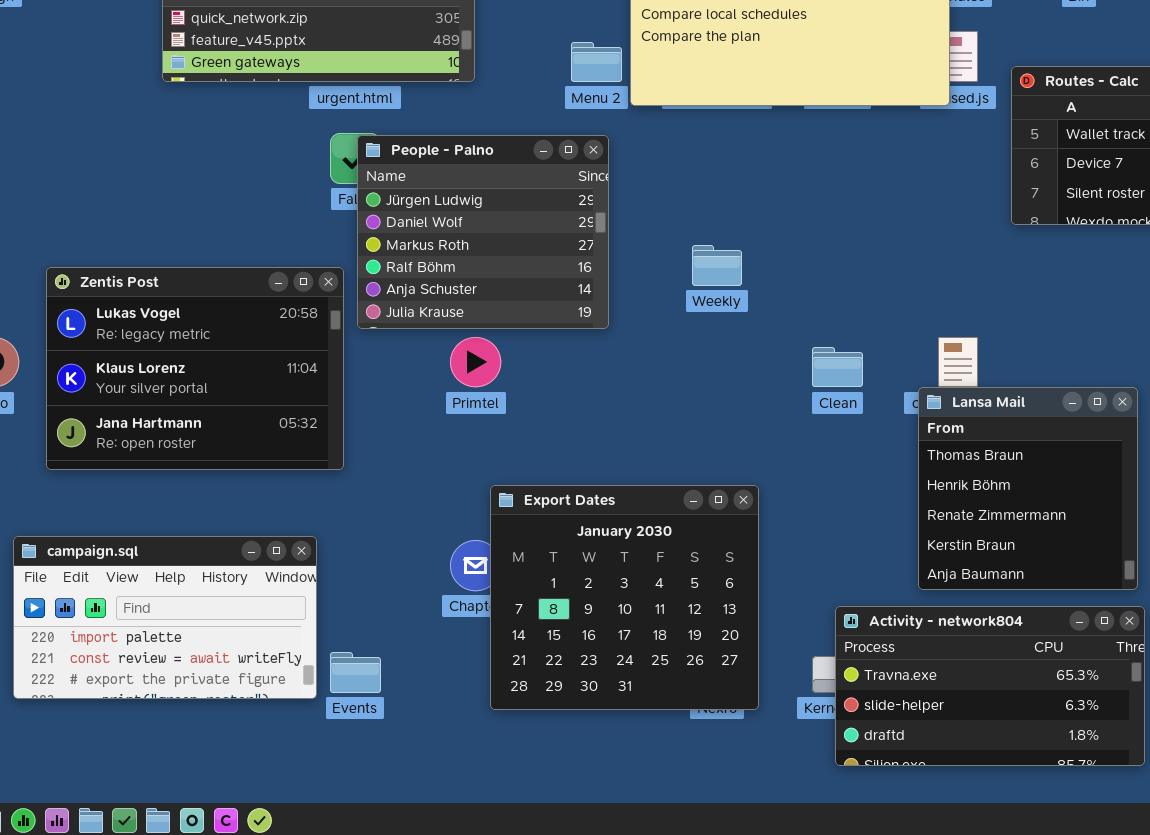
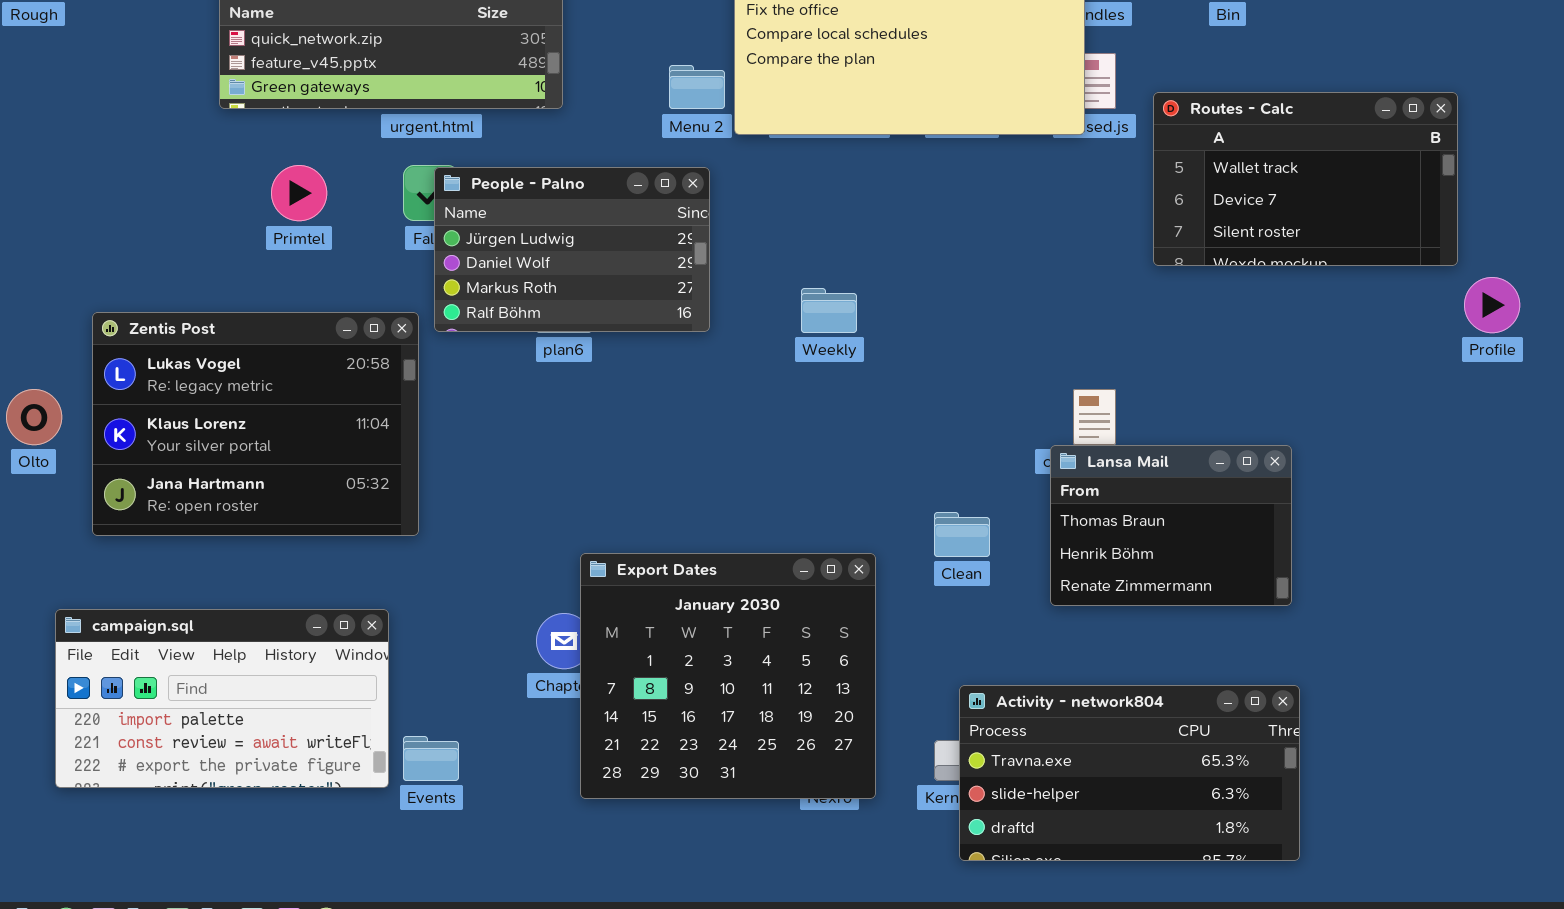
People - Palno: [357,135,609,329] -> [434,167,710,332], resized
Primtel: [450,337,501,387] -> [271,165,327,221], moved
Clean: [812,347,863,387] -> [934,512,990,557], moved
Lansa Mail: [918,387,1138,590] -> [1050,445,1292,606], resized

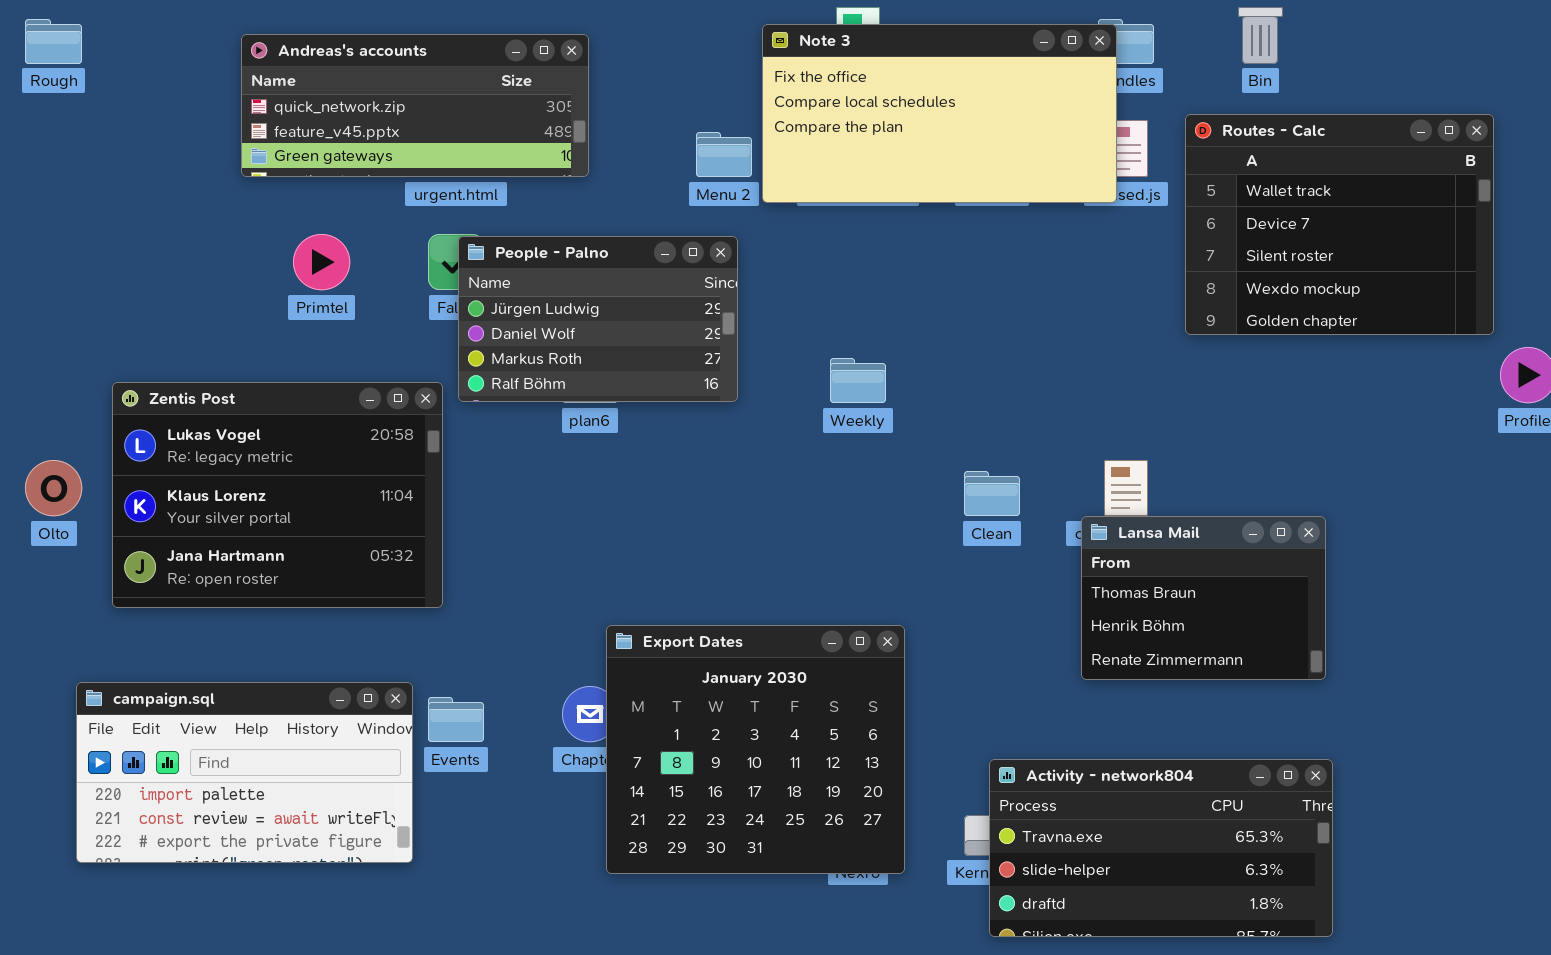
Routes - Calc: [1153,92,1458,266] -> [1185,114,1494,335], resized
Clean: [934,512,990,557] -> [964,471,1020,516], moved
Events: [403,736,459,781] -> [428,697,484,742], moved

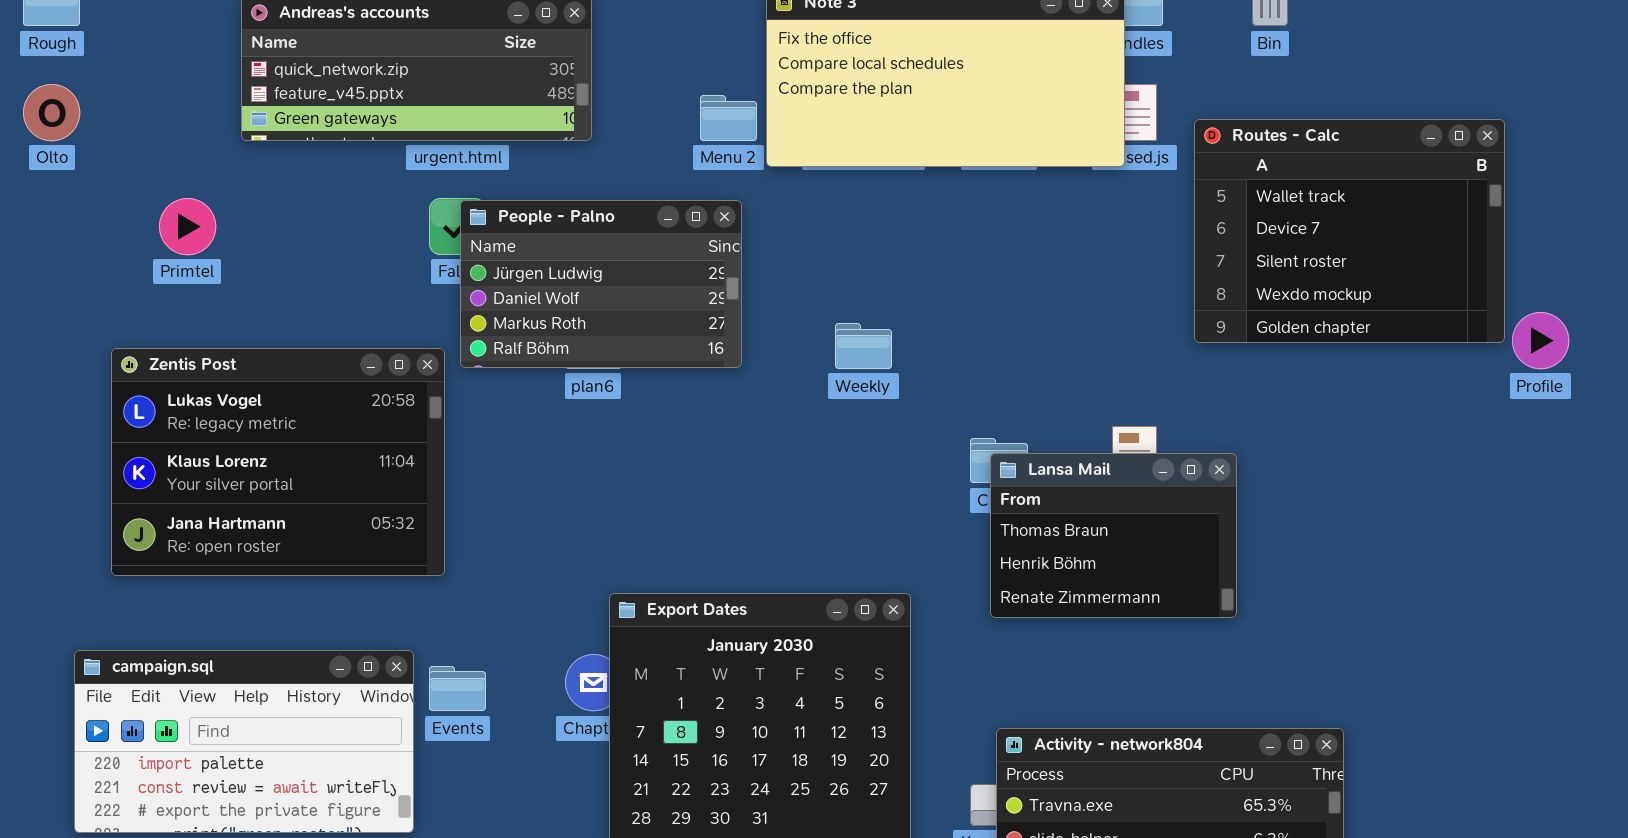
Routes - Calc: [1185,114,1494,335] -> [1194,119,1505,343], moved
Primtel: [293,234,350,290] -> [159,198,216,255], moved
Olto: [25,460,82,516] -> [23,84,80,141], moved
Lansa Mail: [1081,516,1326,680] -> [990,453,1237,618], moved

